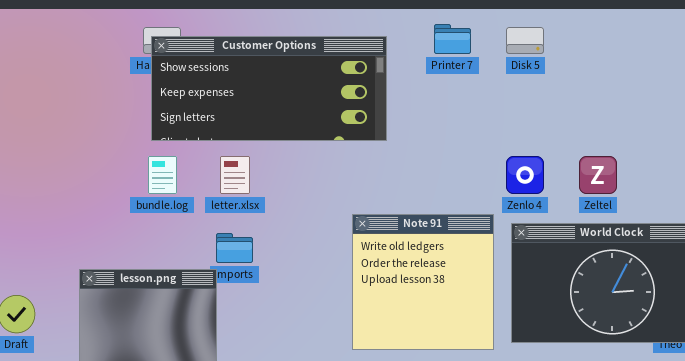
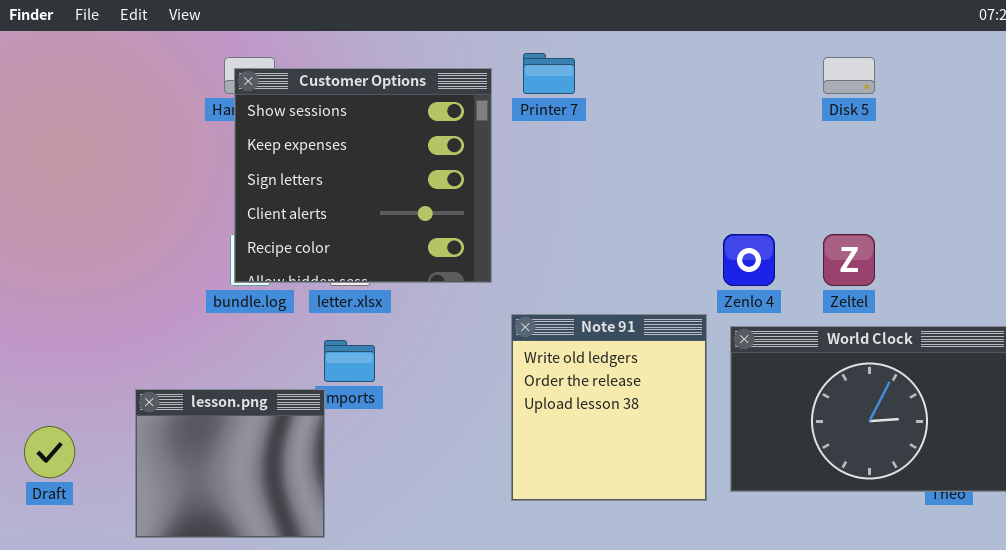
Printer 7: [434,24,471,54] -> [523,53,575,94], moved
Disk 5: [506,27,544,54] -> [823,57,875,94], moved
Customer Options: [151,36,387,141] -> [234,68,492,283], resized

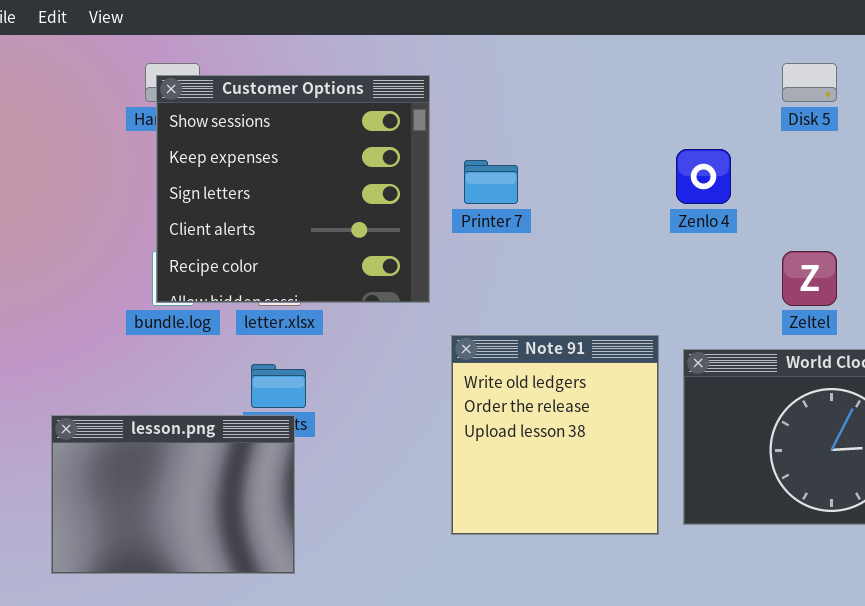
Printer 7: [523,53,575,94] -> [464,160,518,204], moved
Zenlo 4: [723,234,775,286] -> [676,149,731,204], moved
lesson.png: [135,389,325,538] -> [51,415,295,574], resized

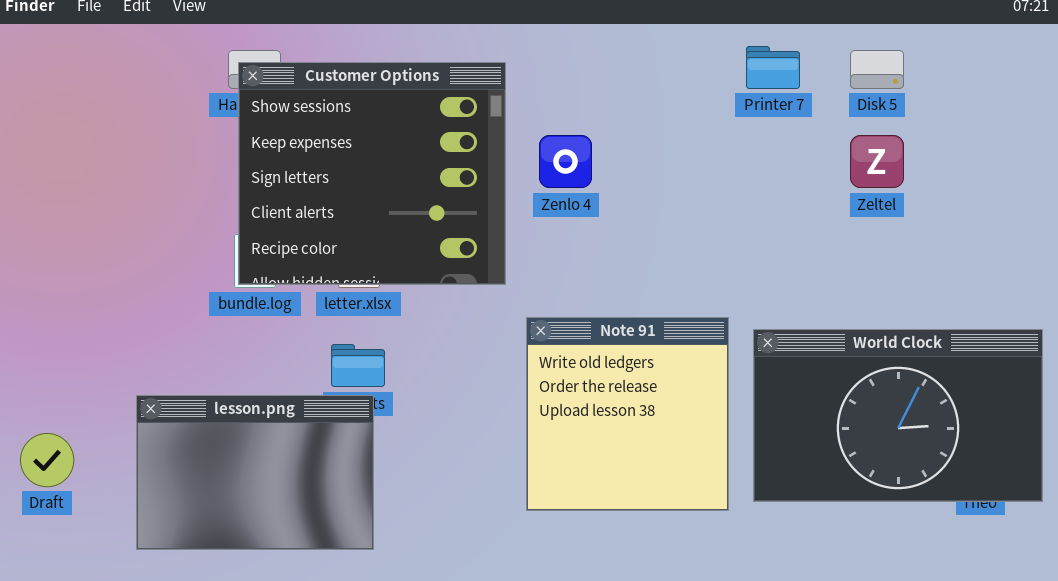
Zenlo 4: [676,149,731,204] -> [539,135,592,188], moved
Printer 7: [464,160,518,204] -> [746,46,800,89], moved
Zeltel: [782,251,837,306] -> [850,135,904,188], moved

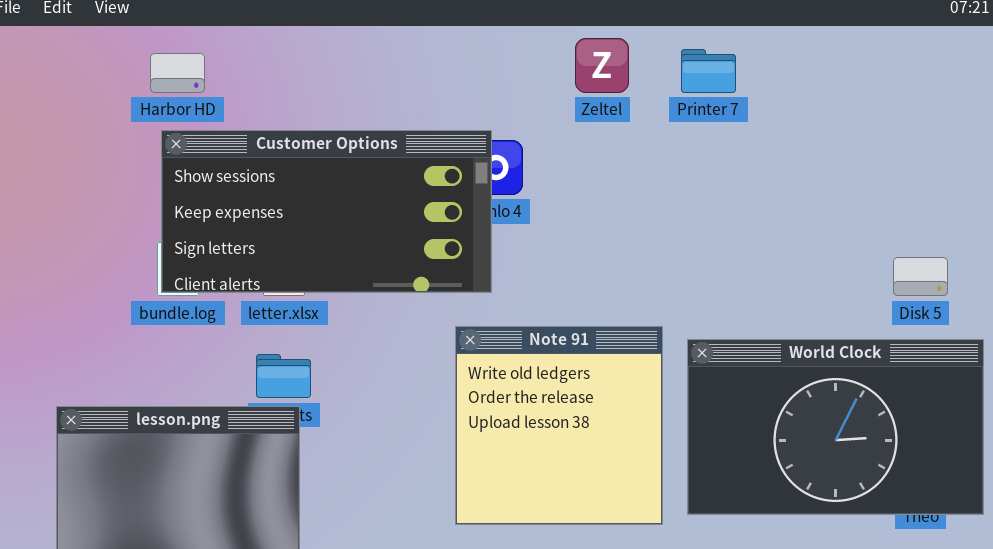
Disk 5: [850,50,904,89] -> [893,257,948,296], moved
Customer Options: [238,62,506,285] -> [161,130,492,293], resized
Zeltel: [850,135,904,188] -> [575,38,629,93], moved

